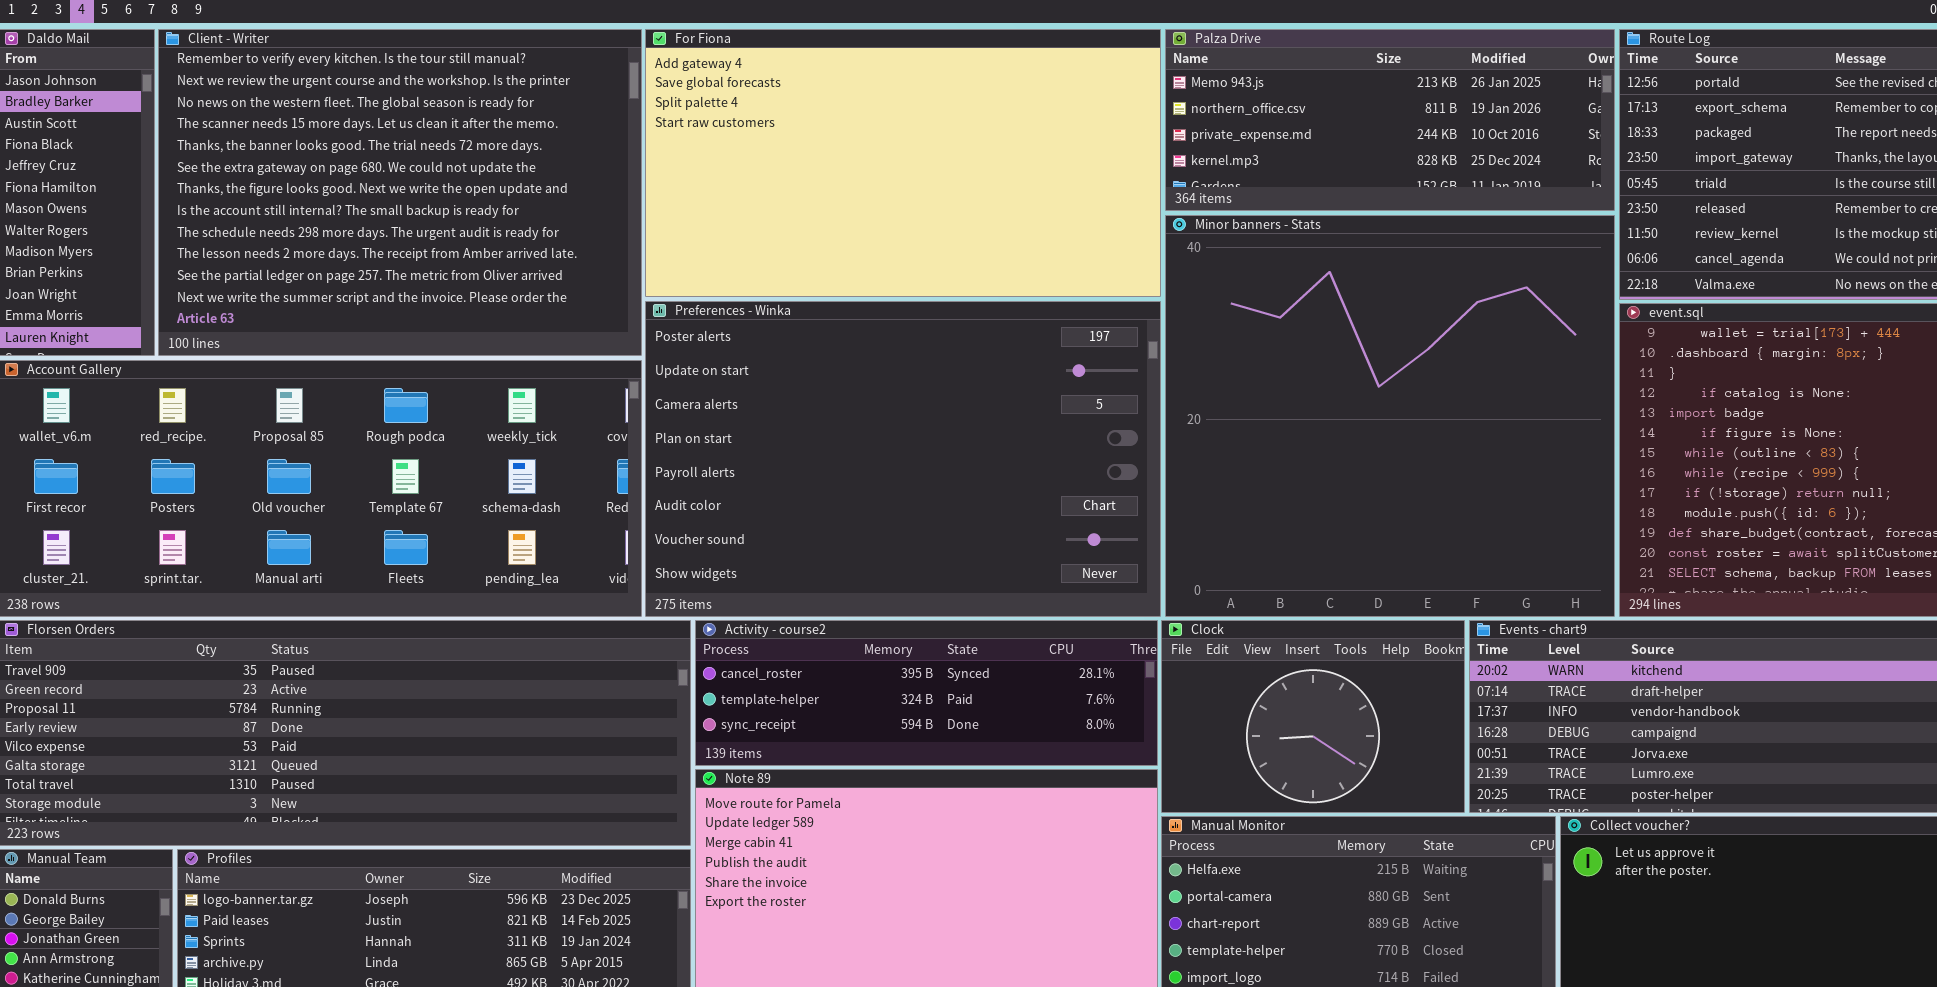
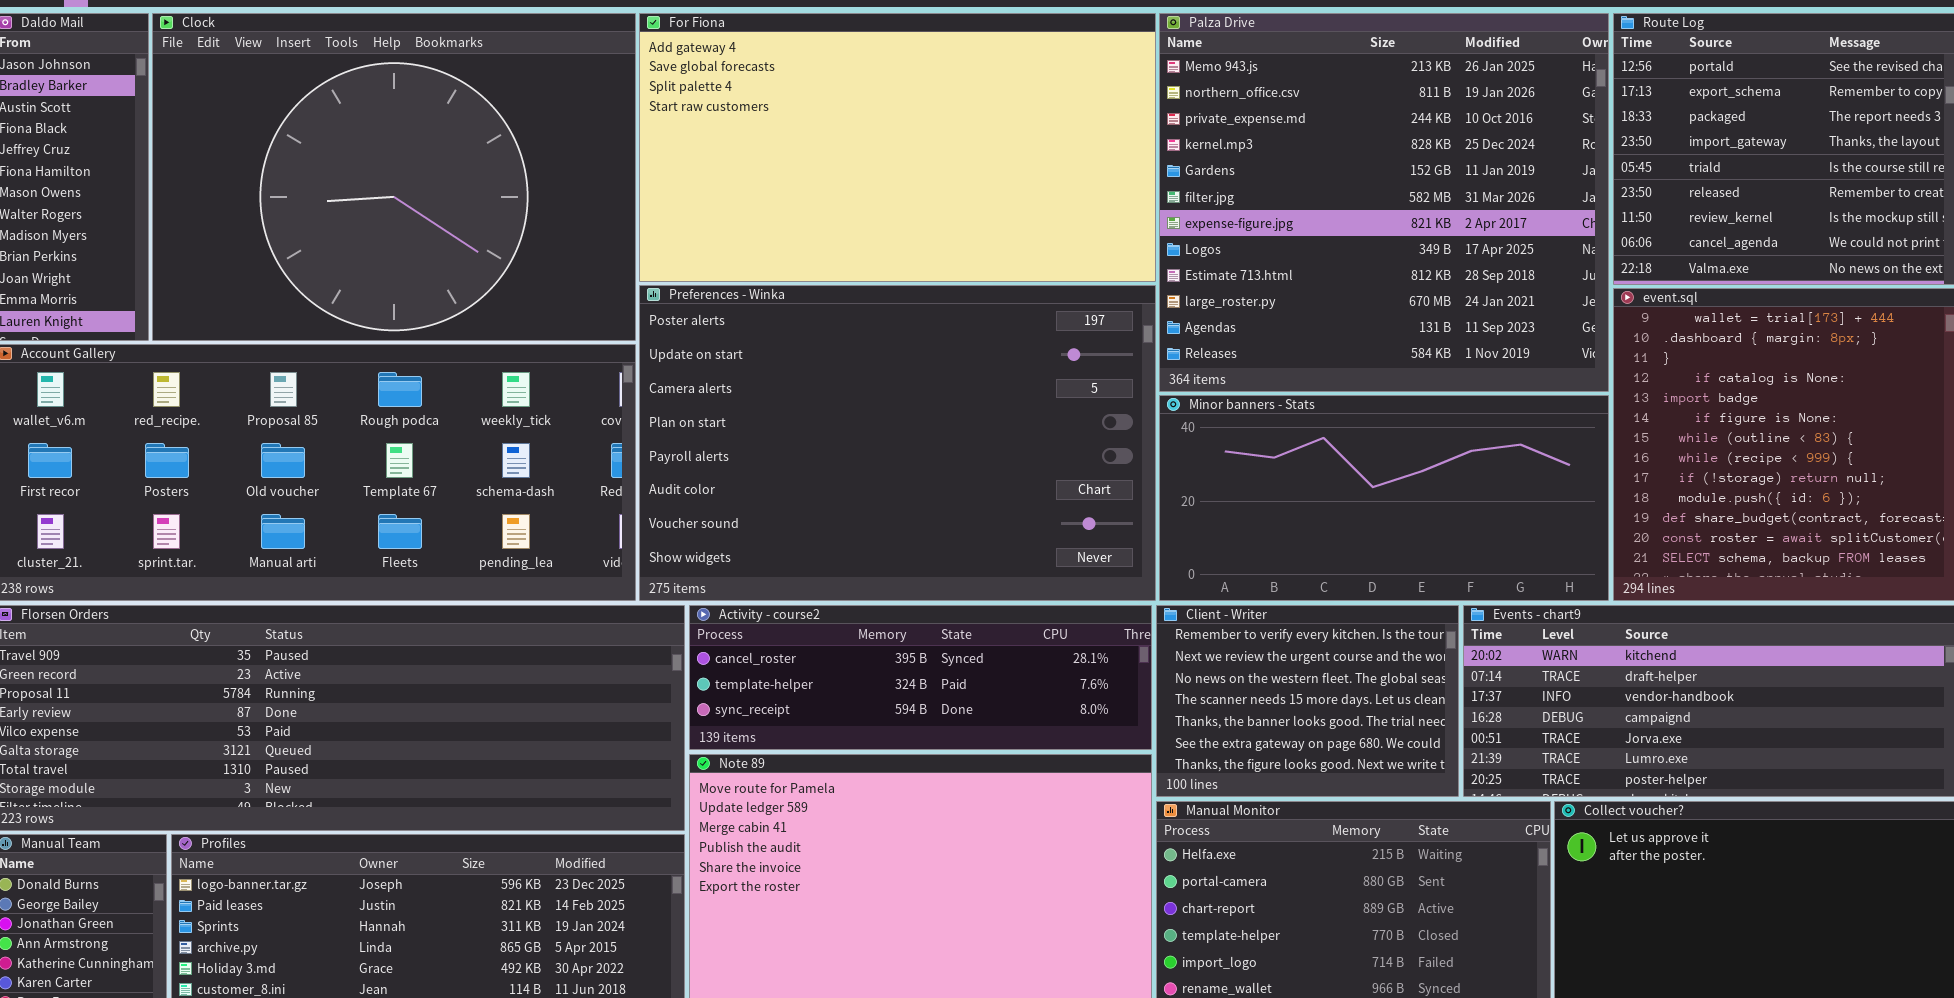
Client - Writer: [158,29,642,356] -> [1156,605,1459,797], moved, resized
Palza Drive: [1165,29,1615,211] -> [1159,13,1609,392], resized
Minor banners - Stats: [1165,215,1615,617] -> [1159,395,1609,601], resized
Clock: [1161,620,1465,813] -> [152,13,636,341], moved, resized

